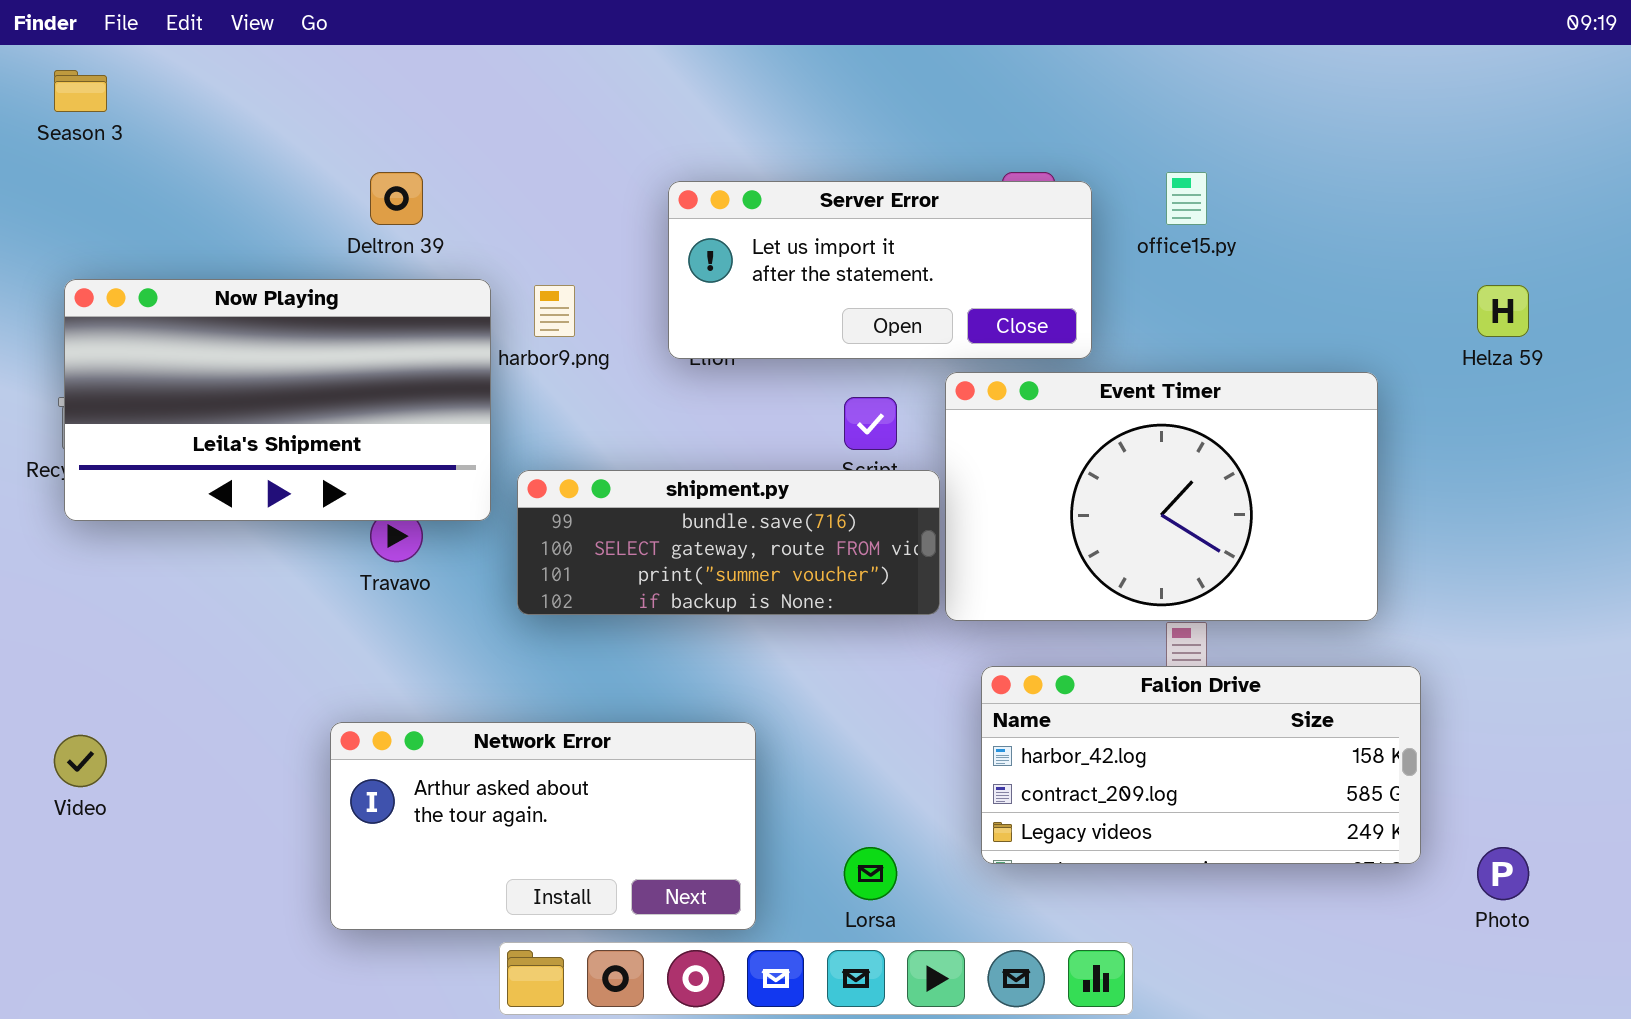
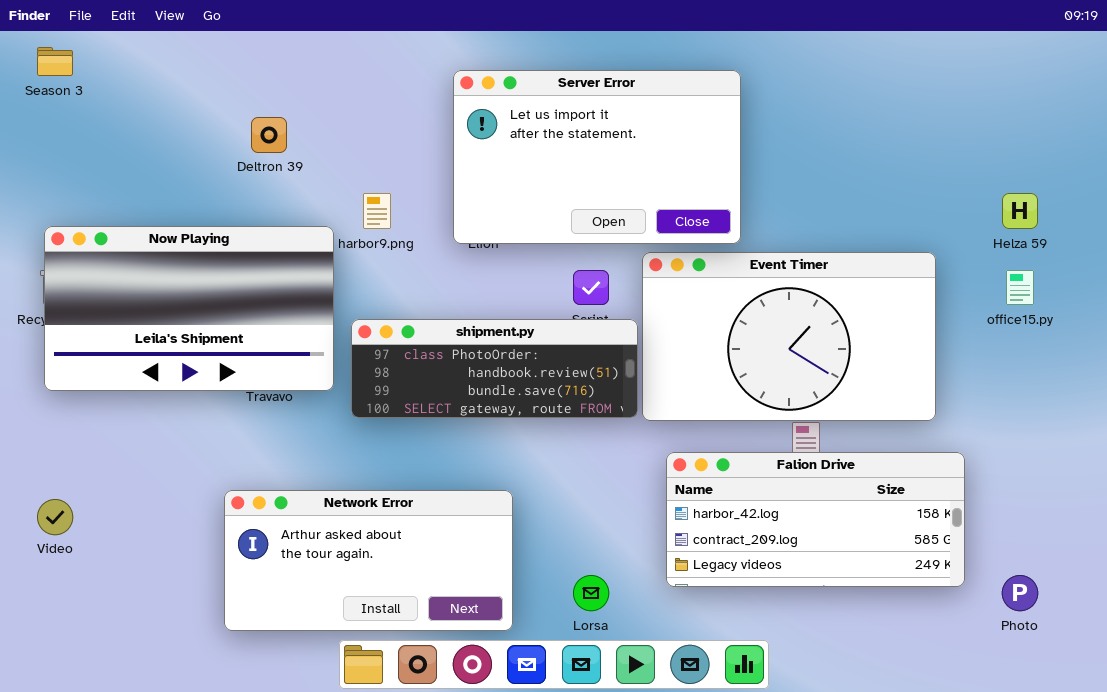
office15.py: [1166,172,1207,225] -> [1006,270,1034,305], moved
Server Error: [668,181,1092,359] -> [453,70,741,244], resized
Now Playing: [64,279,491,521] -> [44,226,334,391], moved
shipment.py: [517,470,940,615] -> [351,319,638,418], scrolled up 2 rows

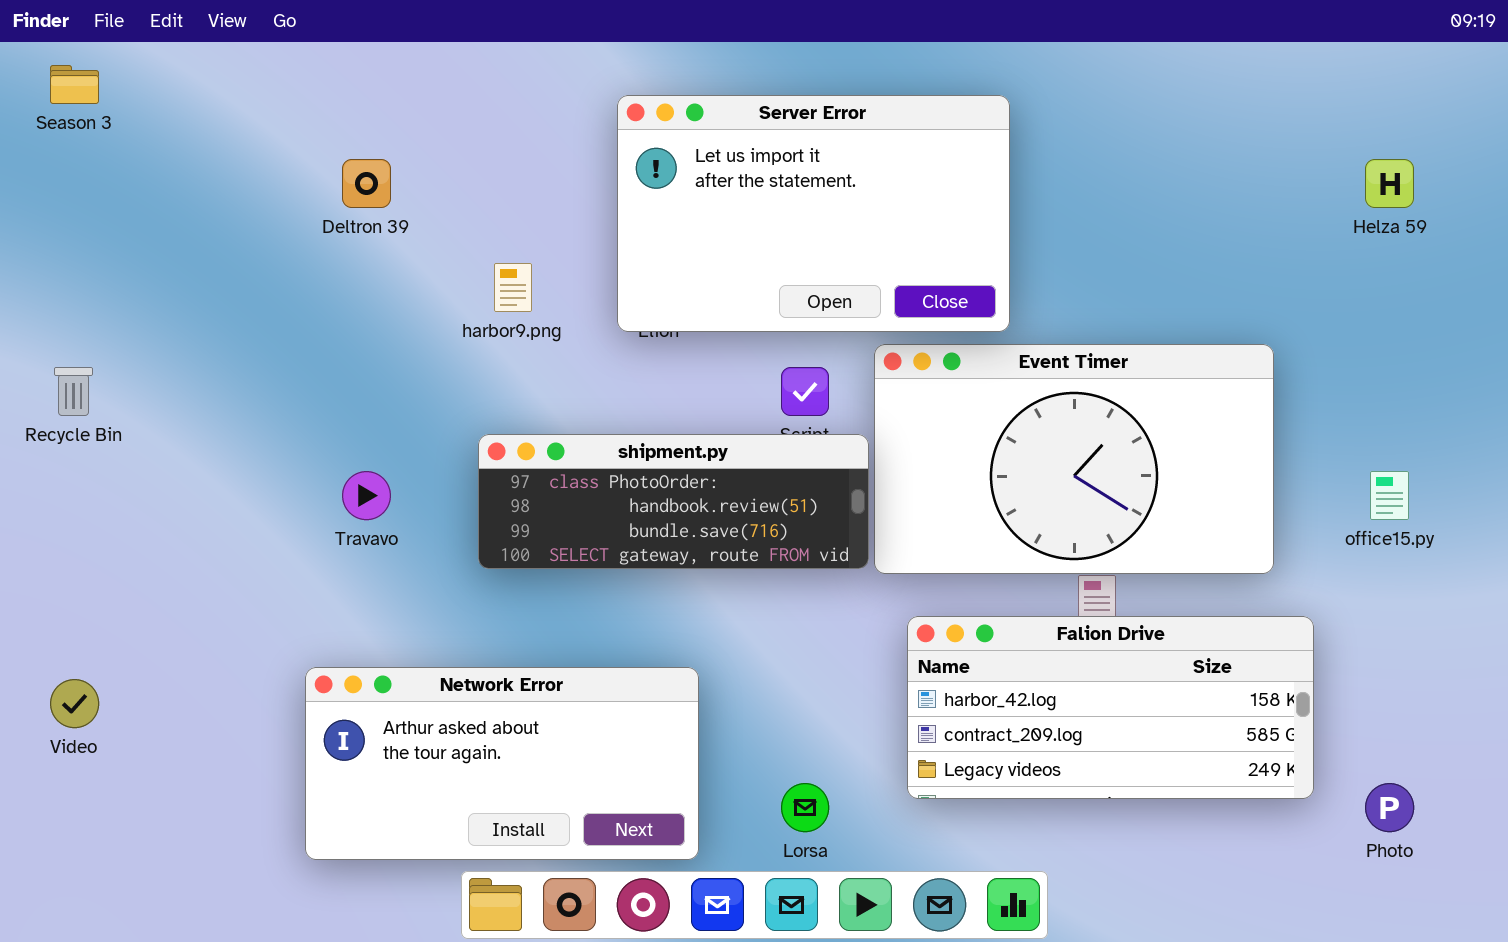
Helza 59: [1002,193,1038,229] -> [1365,159,1414,208], moved
Now Playing: [44,226,334,391] -> none, closed
office15.py: [1006,270,1034,305] -> [1370,471,1409,520], moved

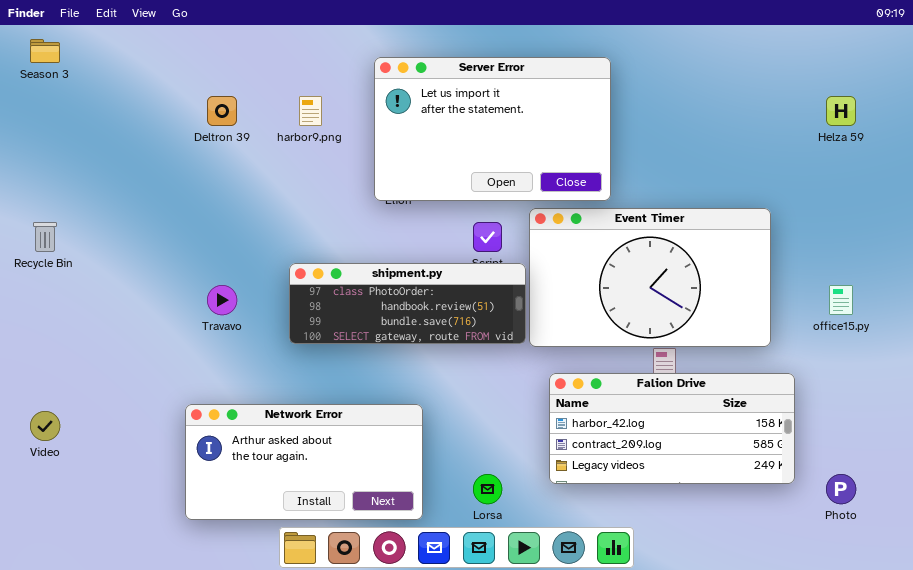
harbor9.png: [494,263,532,312] -> [299,96,322,126], moved

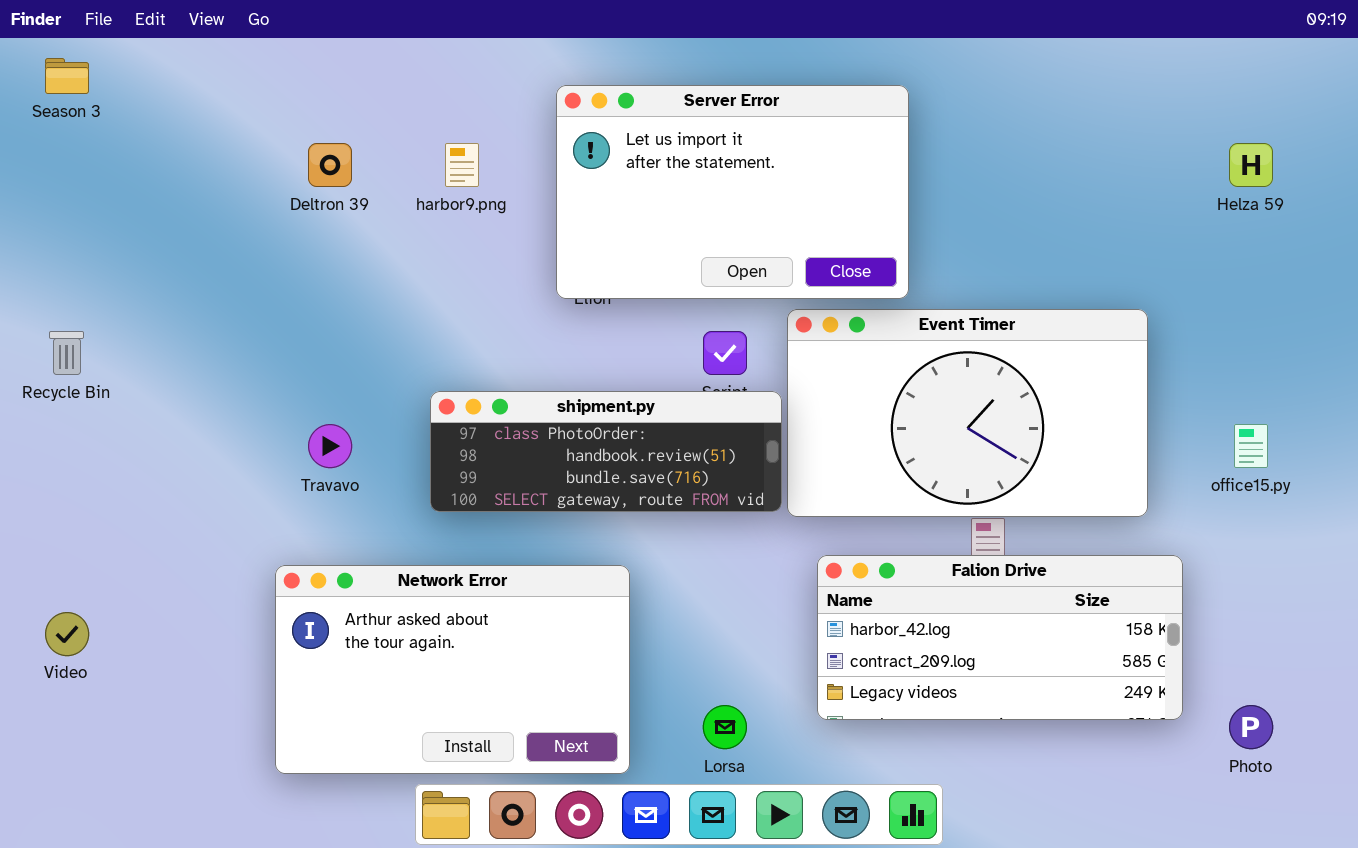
Network Error: [185,404,423,520] -> [275,565,630,774], resized

